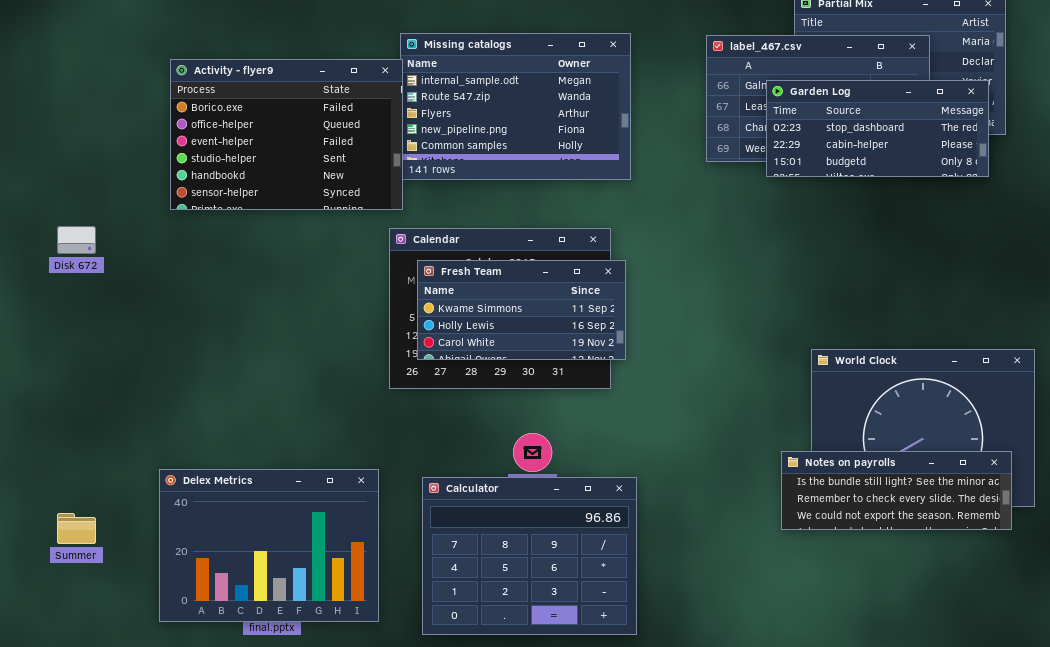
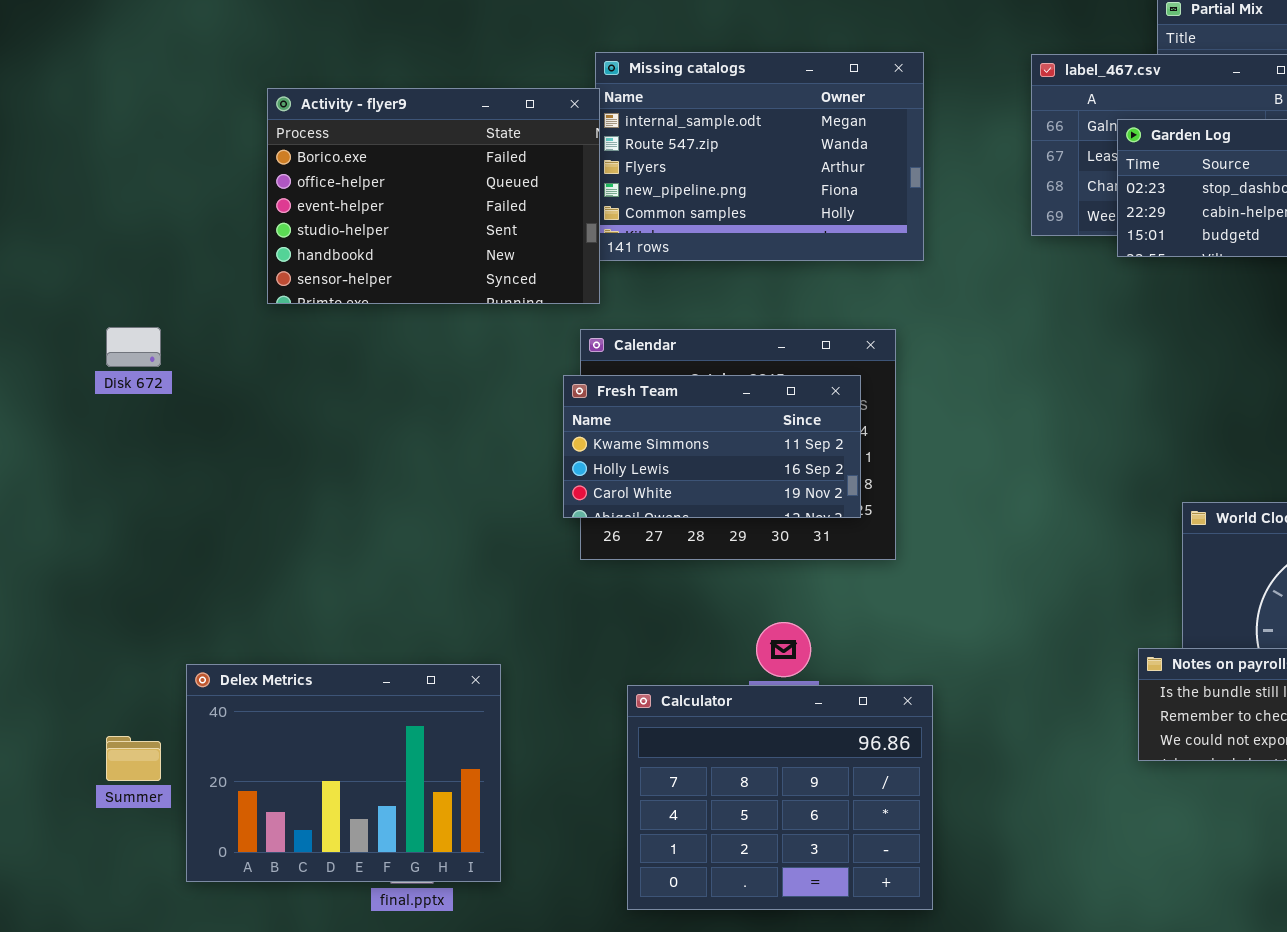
Fresh Team: [417,260,626,360] -> [563,375,861,518], moved
Delex Metrics: [159,469,379,622] -> [186,664,501,882], moved

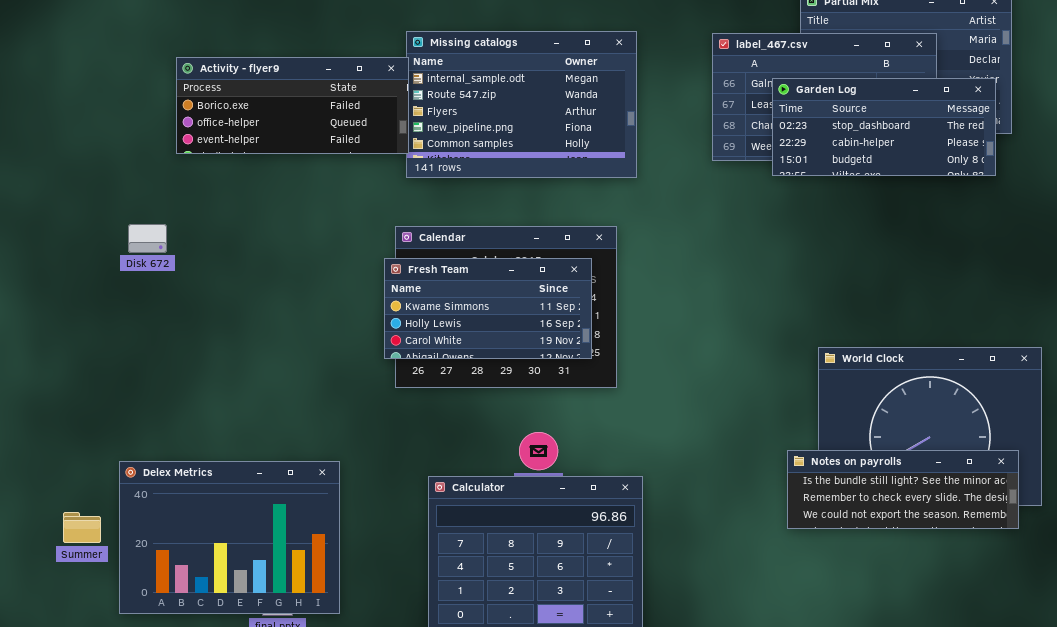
Activity - flyer9: [267,88,600,304] -> [176,57,409,154], resized
Disk 672: [106,327,161,367] -> [128,224,167,253], moved

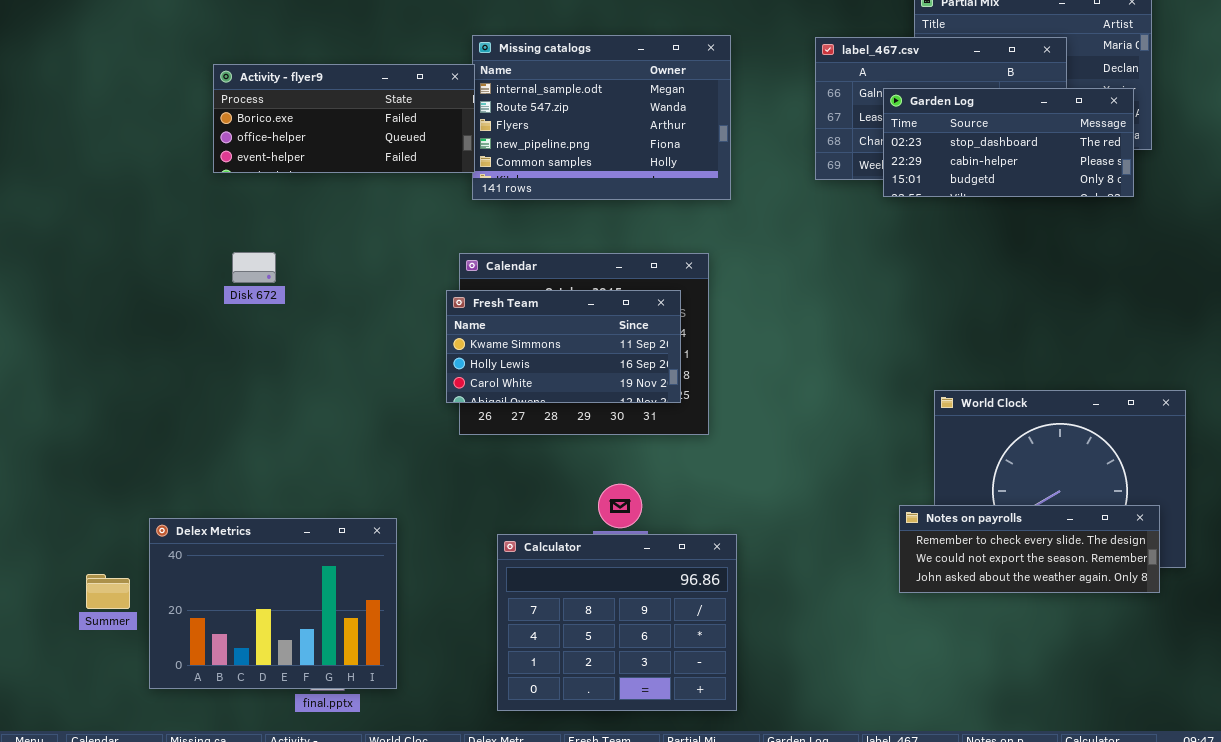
Disk 672: [128,224,167,253] -> [232,252,276,283], moved
Notes on payrolls: [787,450,1019,529] -> [899,505,1160,593], scrolled down 1 row

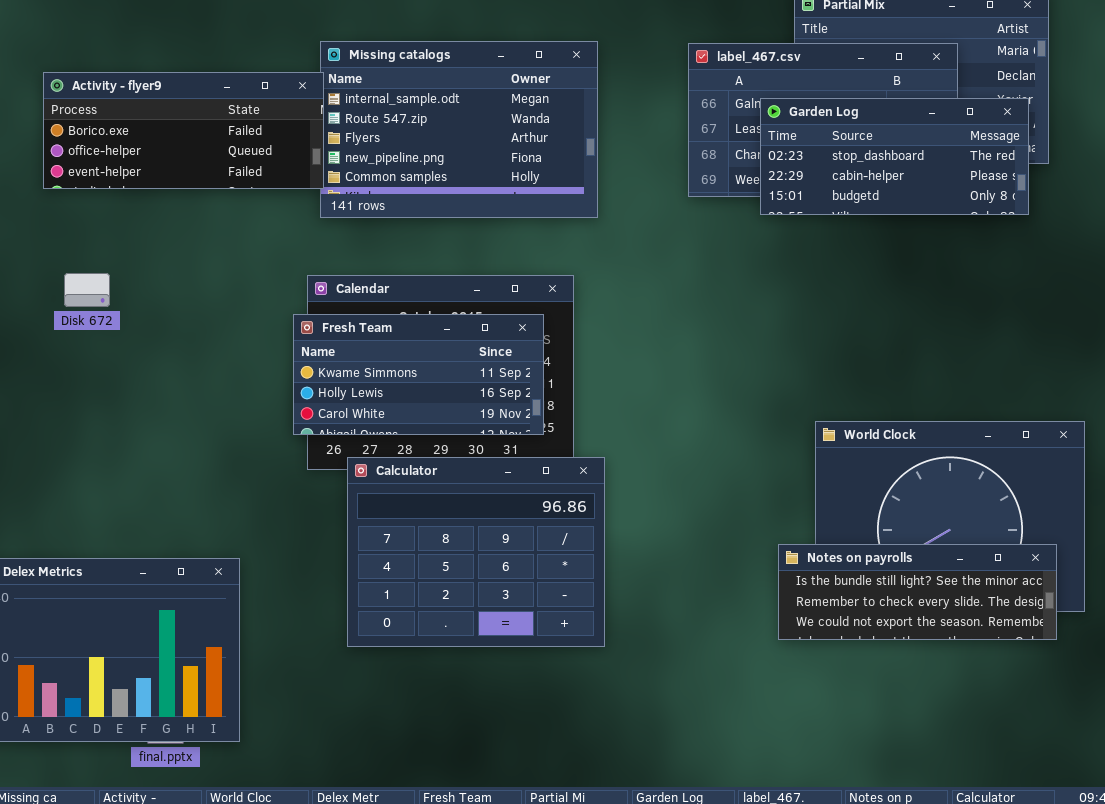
Notes on payrolls: [899,505,1160,593] -> [778,544,1057,640], scrolled up 1 row
Calculator: [497,534,737,711] -> [347,457,605,647], moved

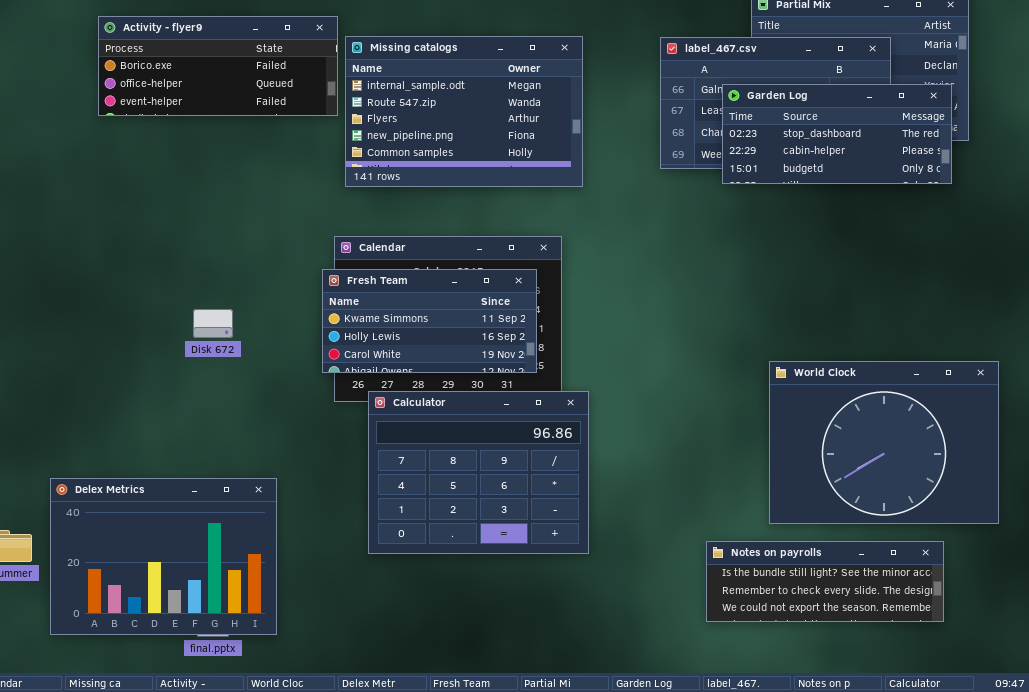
Activity - flyer9: [43,72,324,189] -> [98,16,338,116], moved
Disk 672: [64,273,110,307] -> [193,309,233,338], moved
Notes on payrolls: [778,544,1057,640] -> [706,541,944,622], moved

